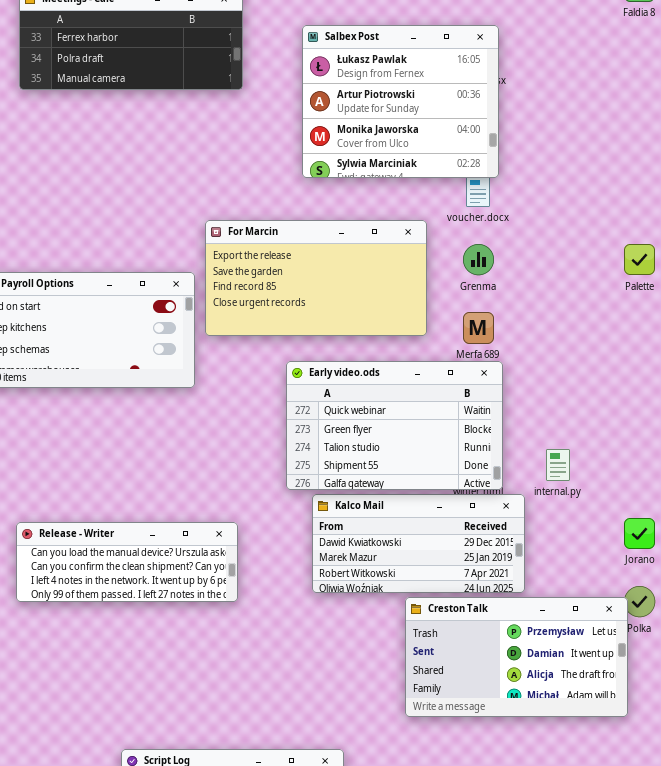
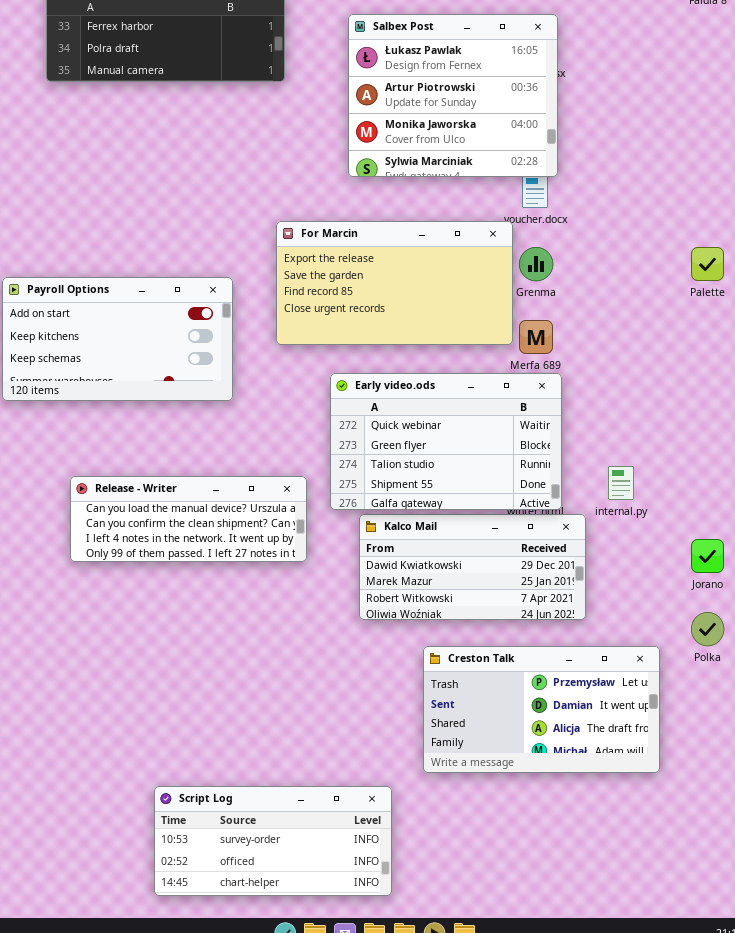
For Marcin: [205,220,427,336] -> [276,221,513,345], moved
Release - Writer: [16,522,238,602] -> [70,476,307,562], moved
Creston Talk: [405,597,628,717] -> [423,646,660,773], moved

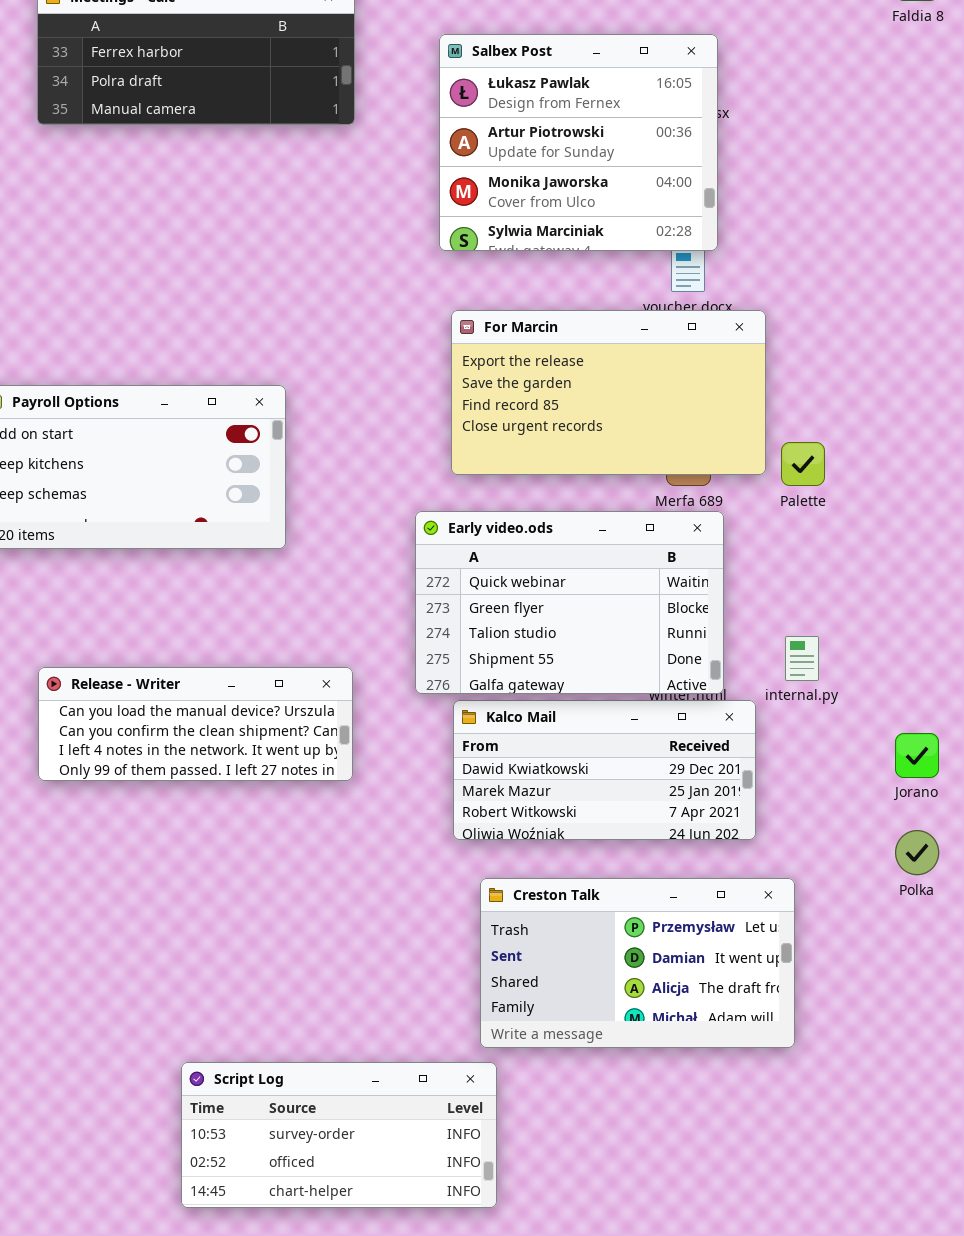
For Marcin: [276,221,513,345] -> [451,310,766,475], moved
Palette: [691,247,724,281] -> [781,442,825,486], moved
Release - Writer: [70,476,307,562] -> [38,667,353,781], moved
Creston Talk: [423,646,660,773] -> [480,878,795,1048], moved

